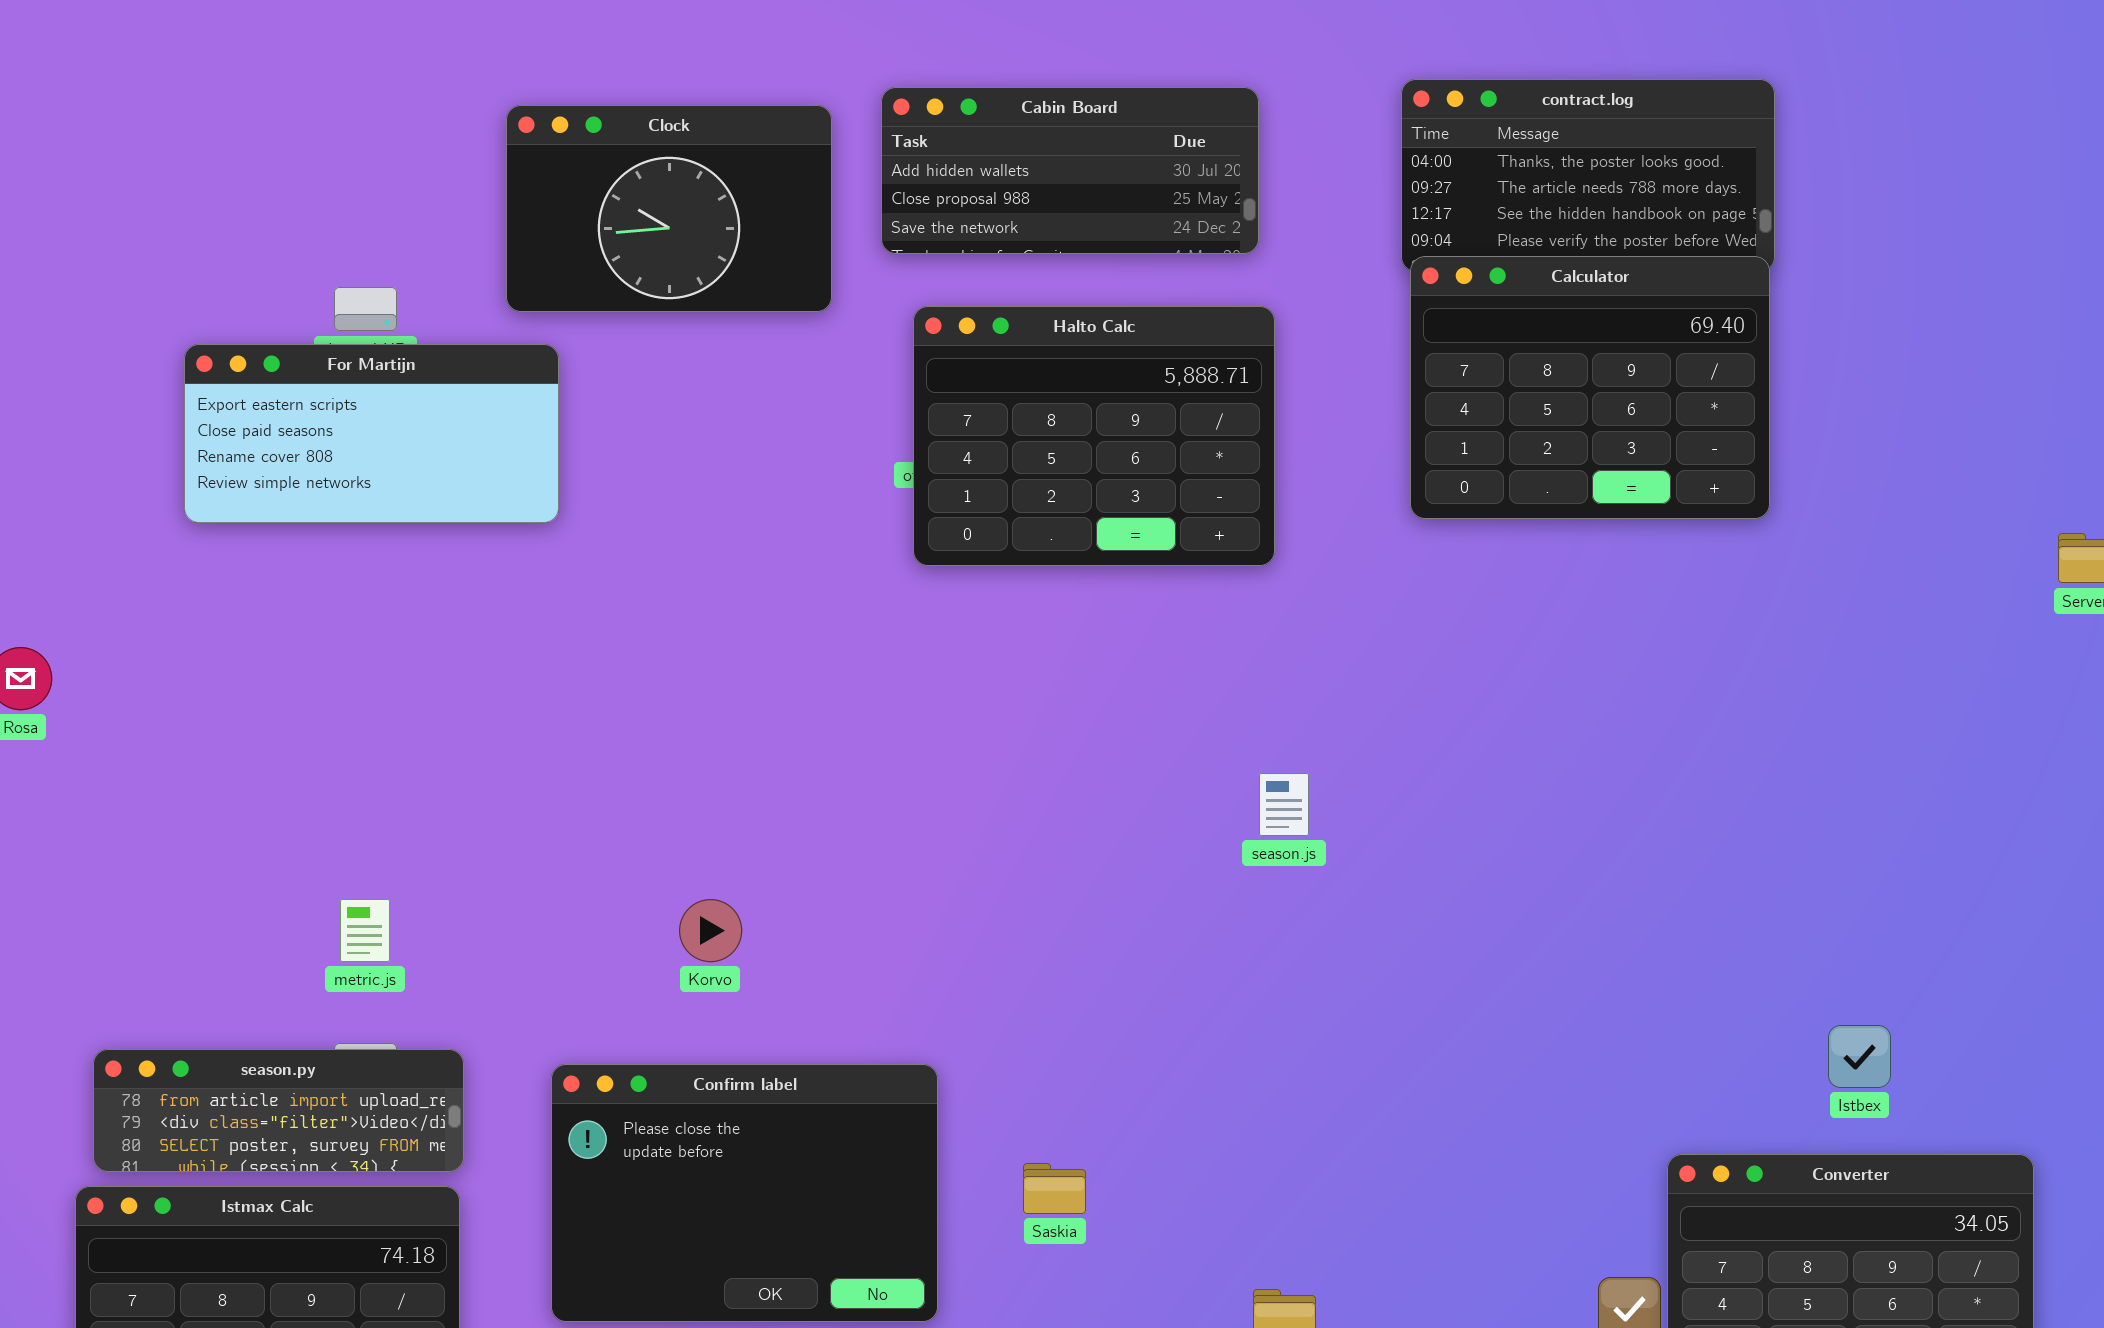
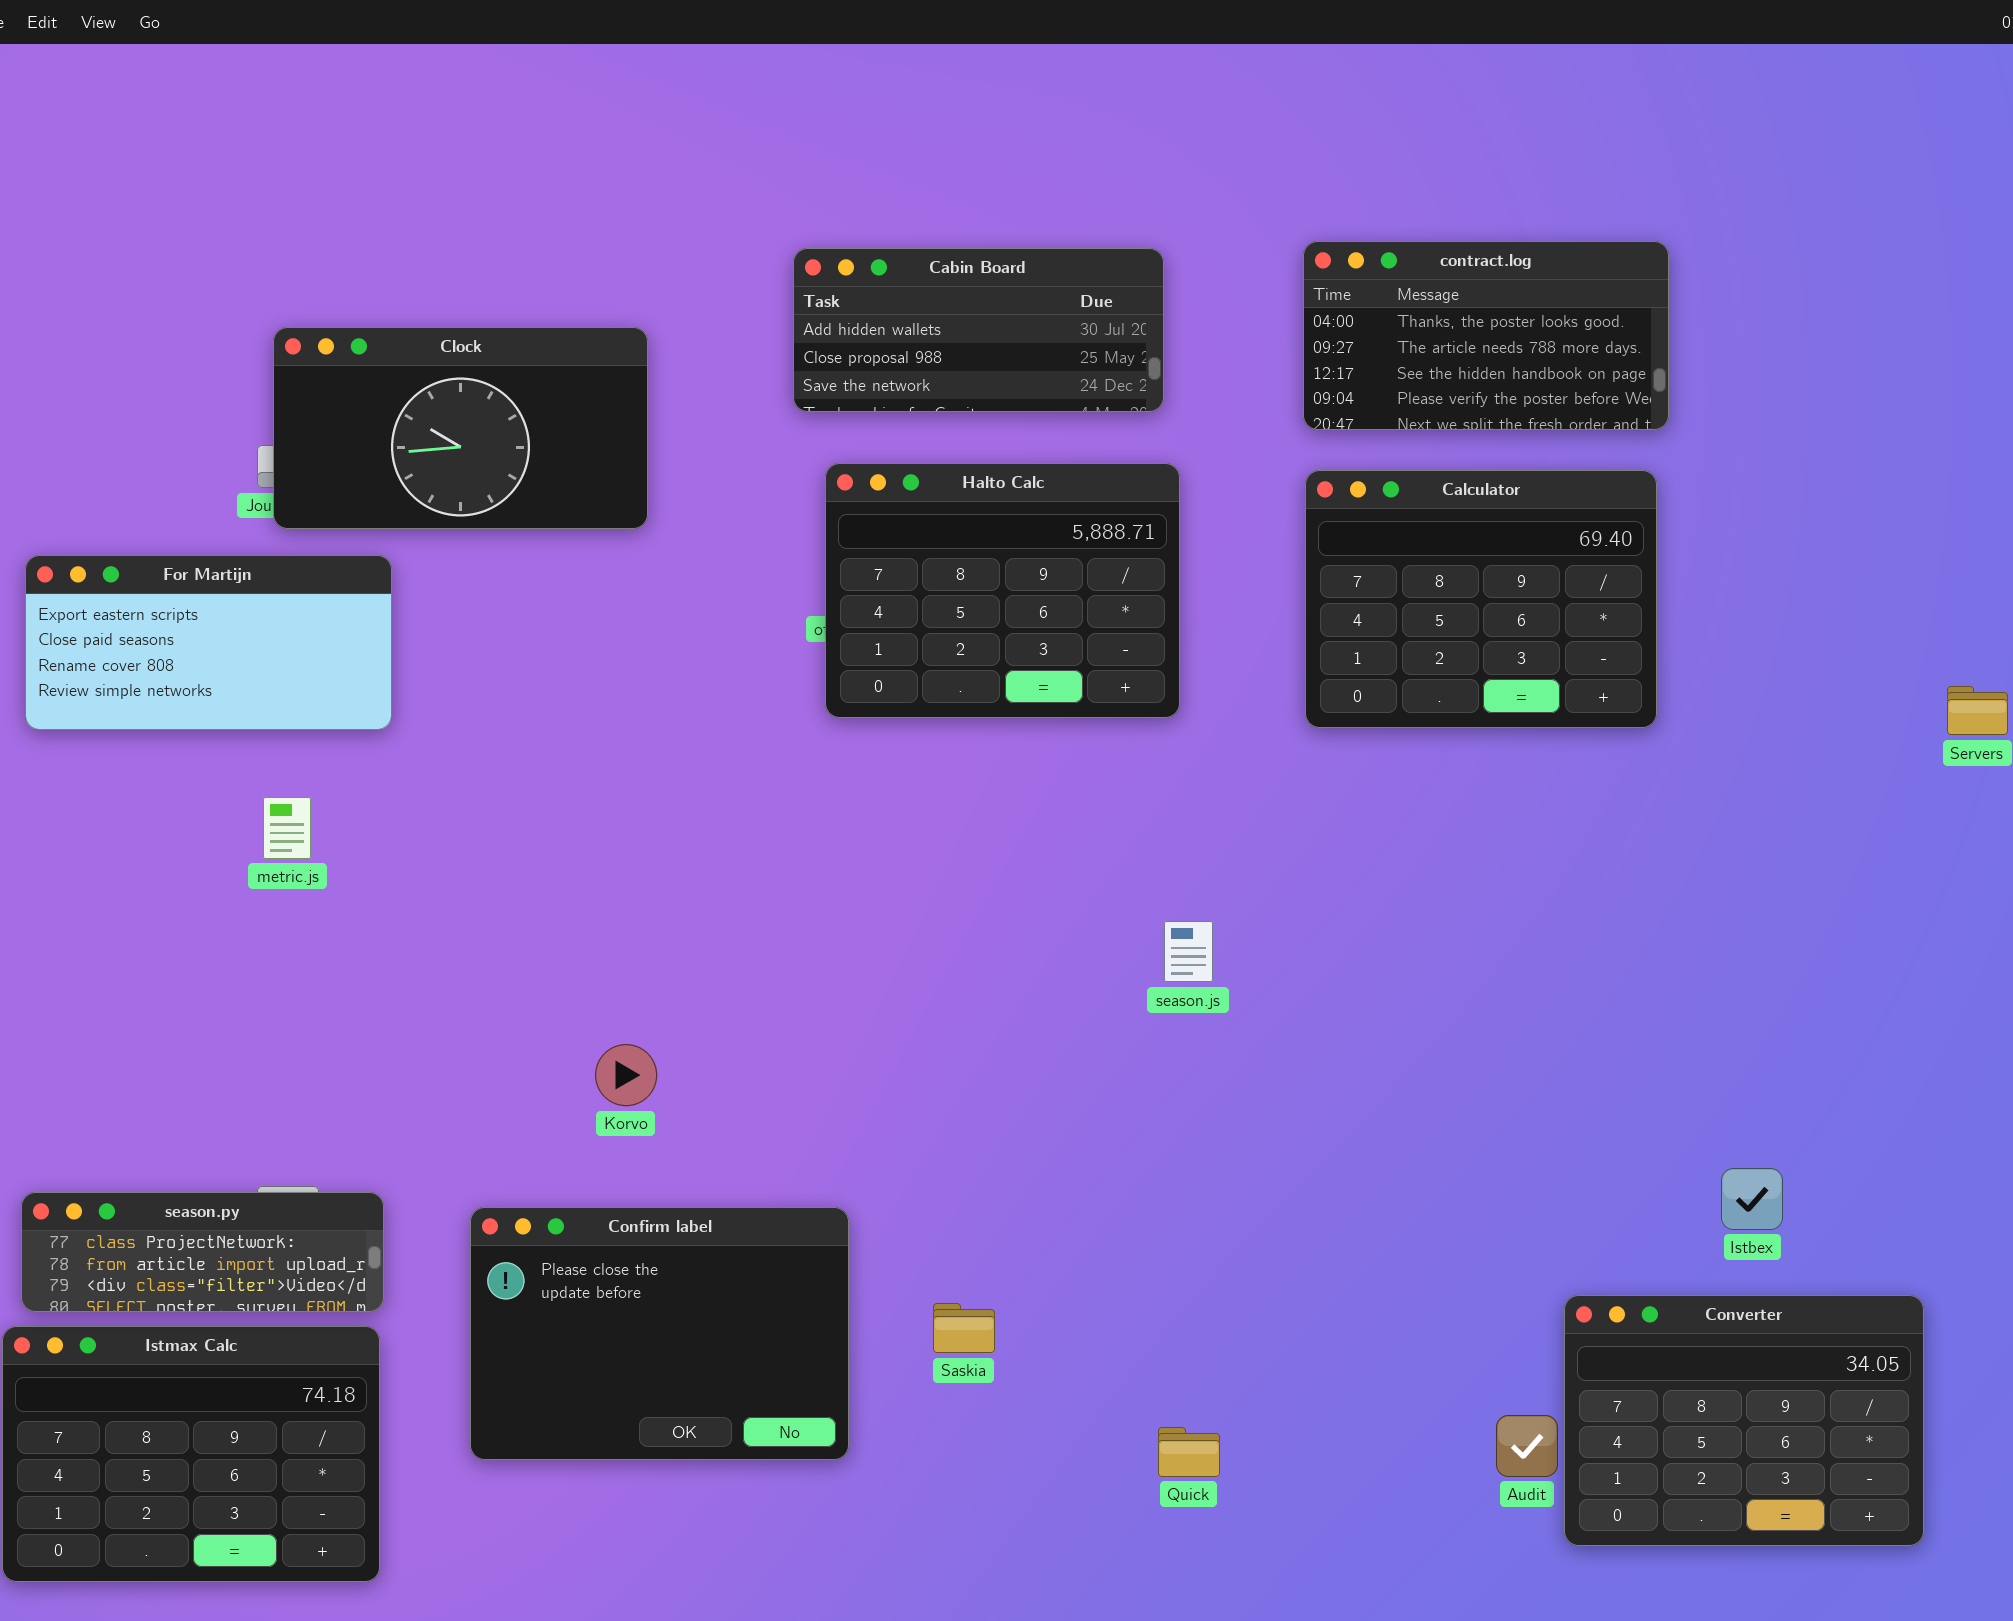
Clock: [506,105,832,312] -> [273,327,648,529], moved, resized
Calculator: [1410,256,1770,519] -> [1305,470,1657,728], moved
For Martijn: [184,344,559,523] -> [25,555,392,730], moved
metric.js: [340,899,390,962] -> [263,797,311,859], moved
season.py: [93,1049,464,1172] -> [21,1192,384,1312], scrolled up 1 row

